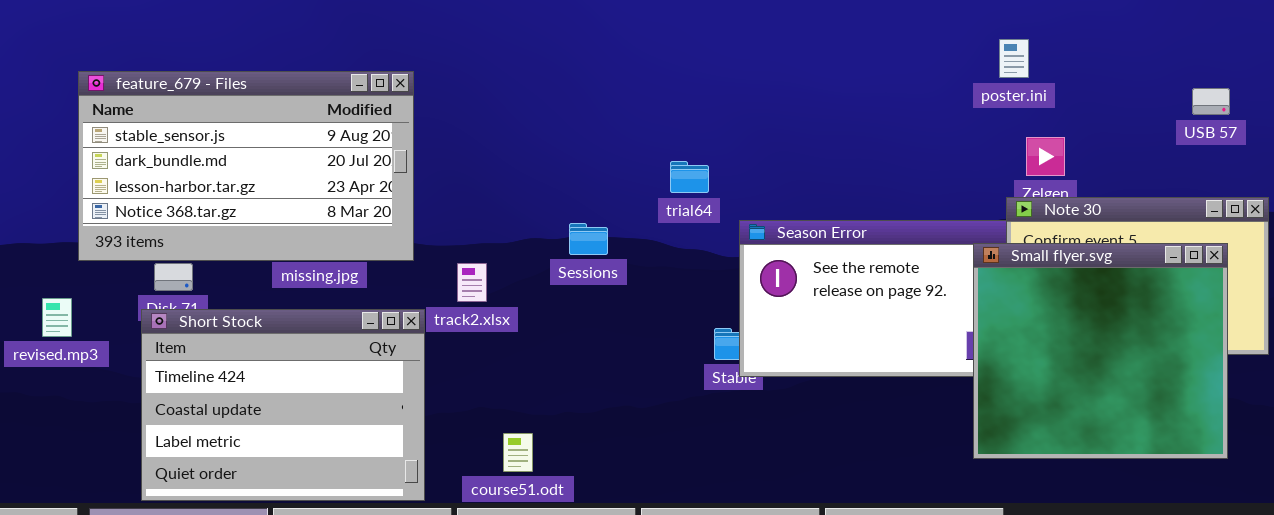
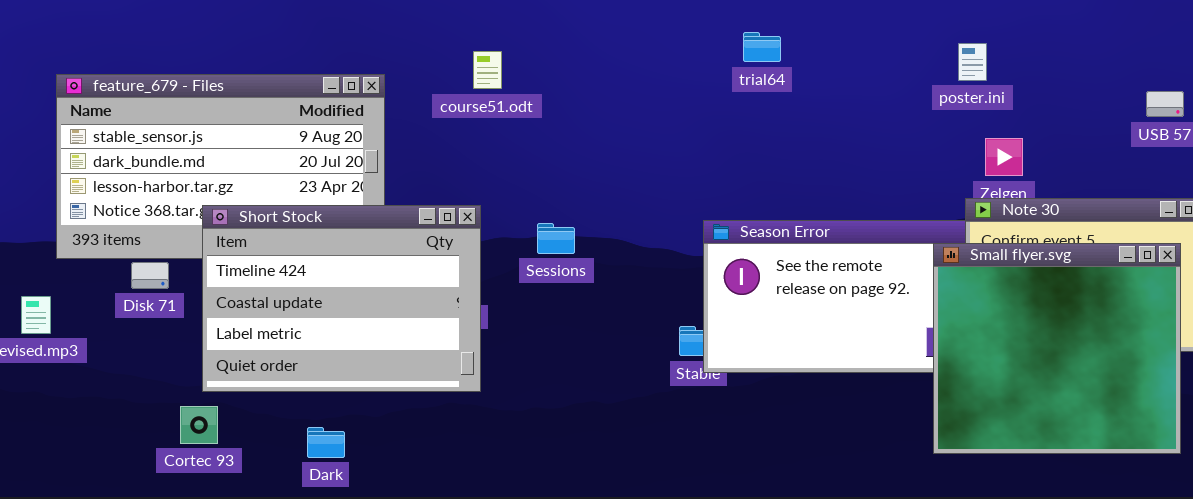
trial64: [670,161,709,193] -> [743,32,781,62], moved
Short Stock: [141,309,425,501] -> [202,205,481,392], moved
course51.odt: [503,433,533,472] -> [473,51,502,89], moved

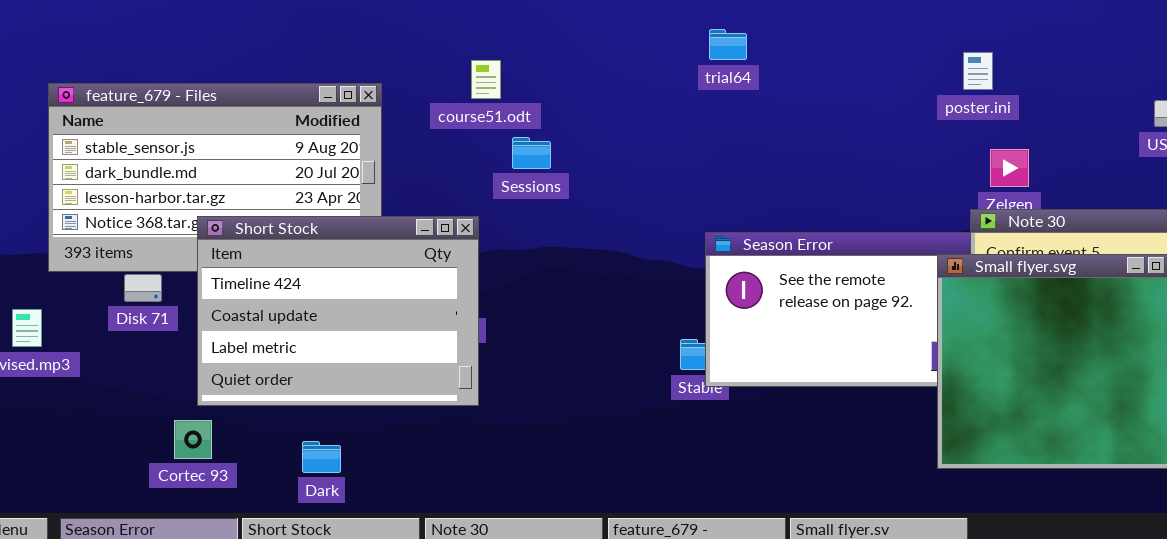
trial64: [743,32,781,62] -> [709,29,747,60], moved
Sessions: [537,223,575,254] -> [512,137,551,169], moved

